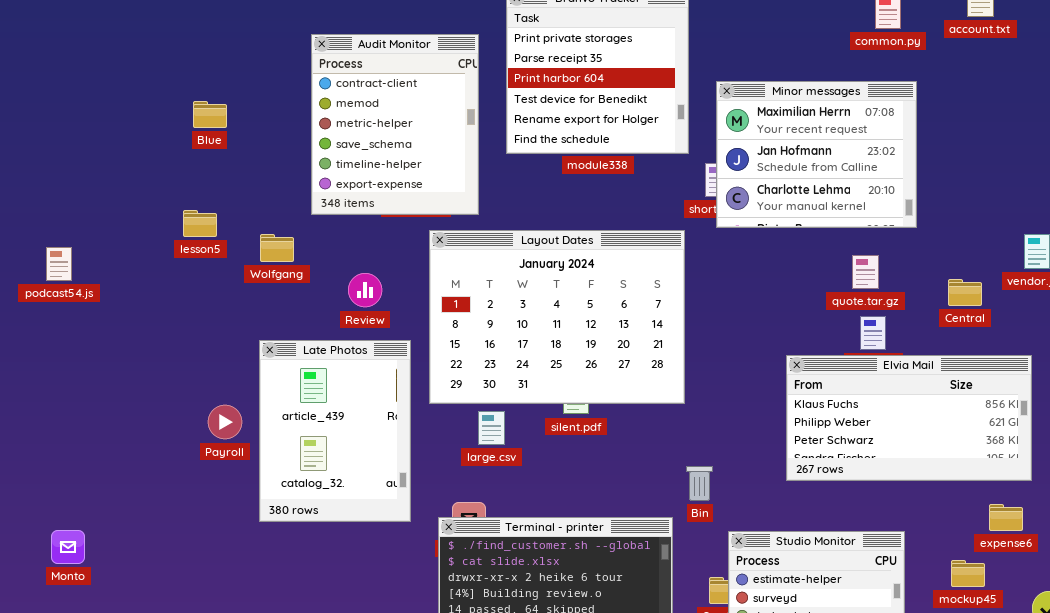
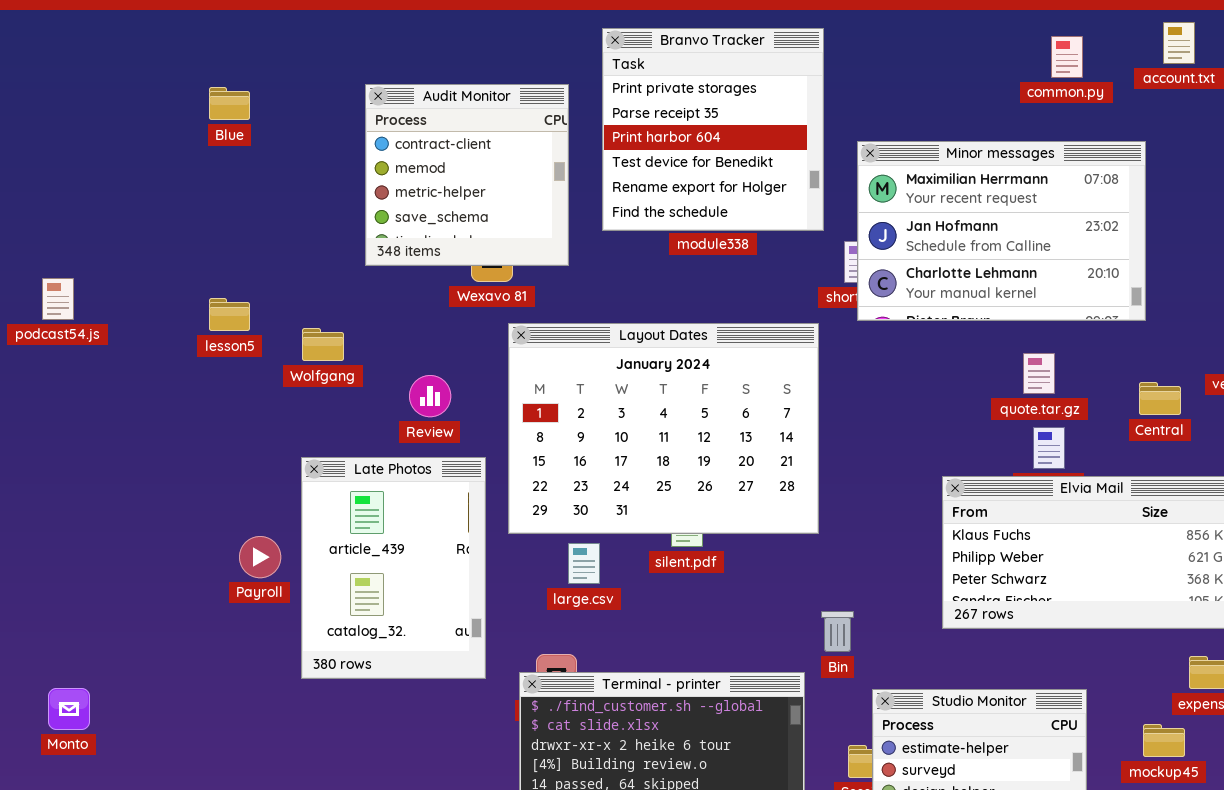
Audit Monitor: [311,34,479,215] -> [365,84,569,266], resized
Minor messages: [716,81,917,228] -> [857,141,1146,321], resized
Blue: [193,101,227,128] -> [209,87,250,120], moved
podcast54.js: [46,247,72,281] -> [42,278,74,320], moved

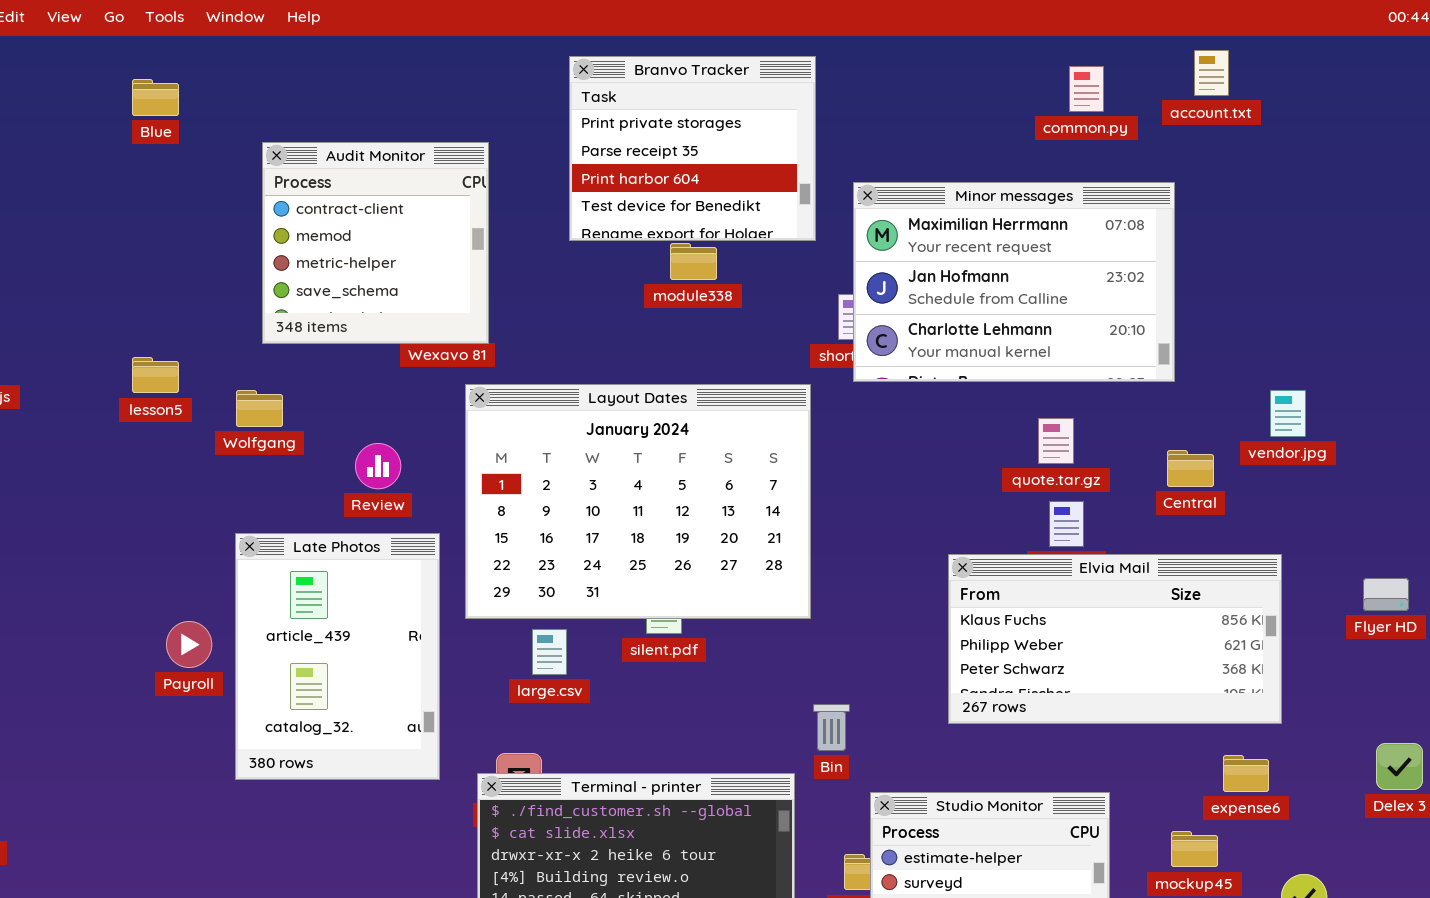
Branvo Tracker: [602,28,824,231] -> [569,56,816,241], resized
Audit Monitor: [365,84,569,266] -> [262,142,489,344], moved
Blue: [209,87,250,120] -> [132,79,179,116], moved

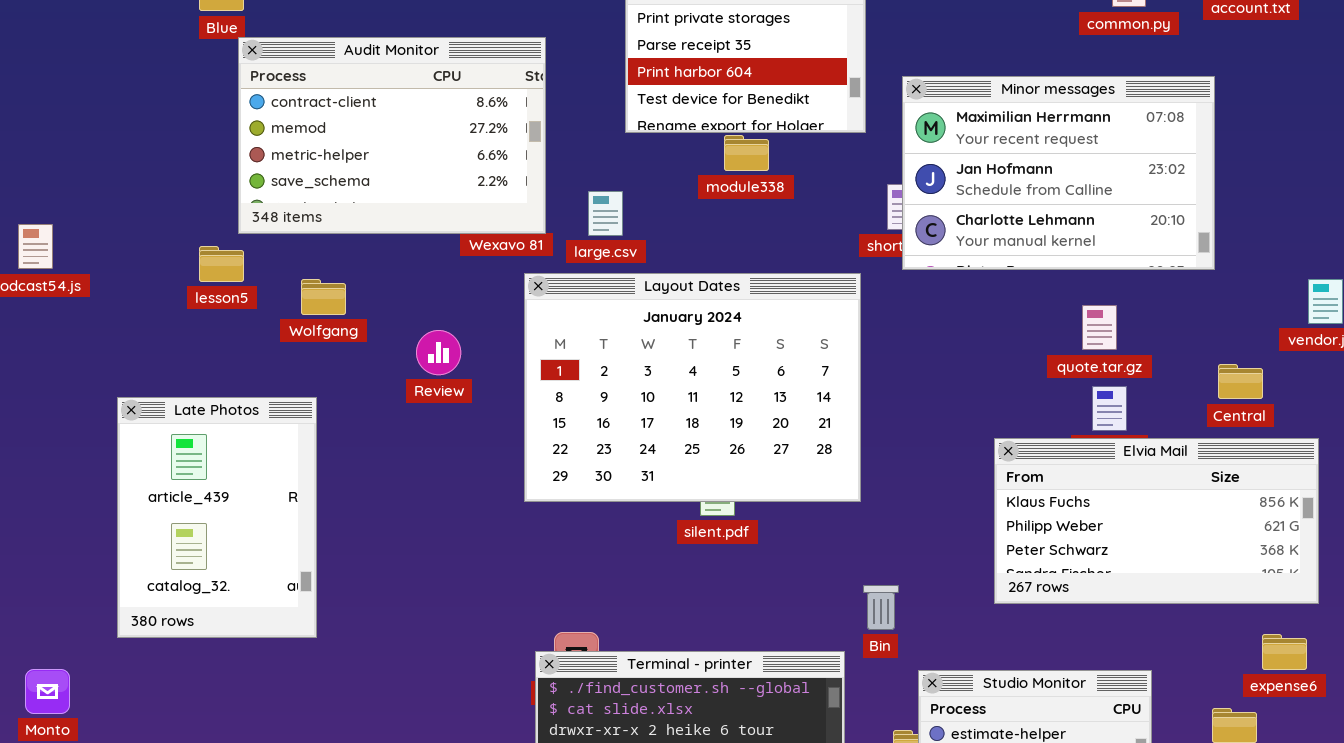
Audit Monitor: [262,142,489,344] -> [238,37,546,234], resized
Central: [1167,450,1214,487] -> [1218,364,1263,399], moved
Late Photos: [235,533,440,780] -> [117,397,317,638], moved
large.csv: [532,629,567,675] -> [588,191,623,236], moved

